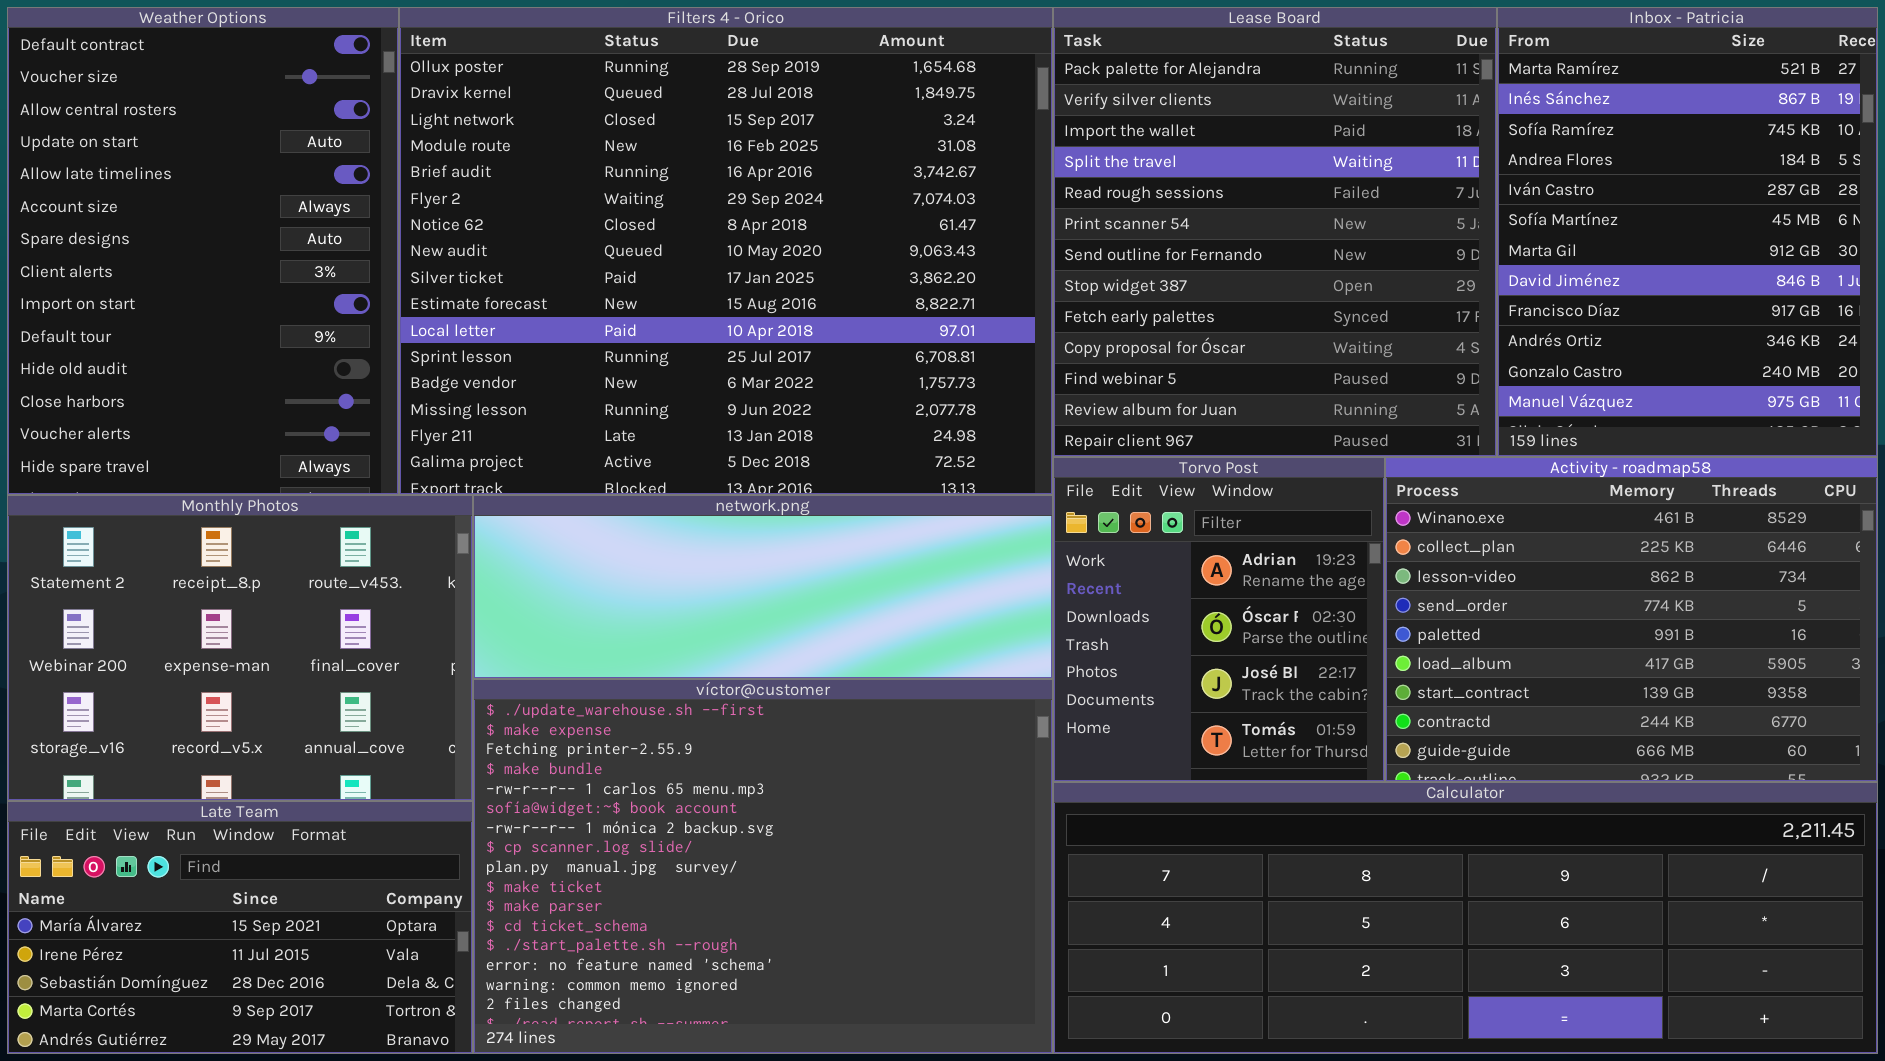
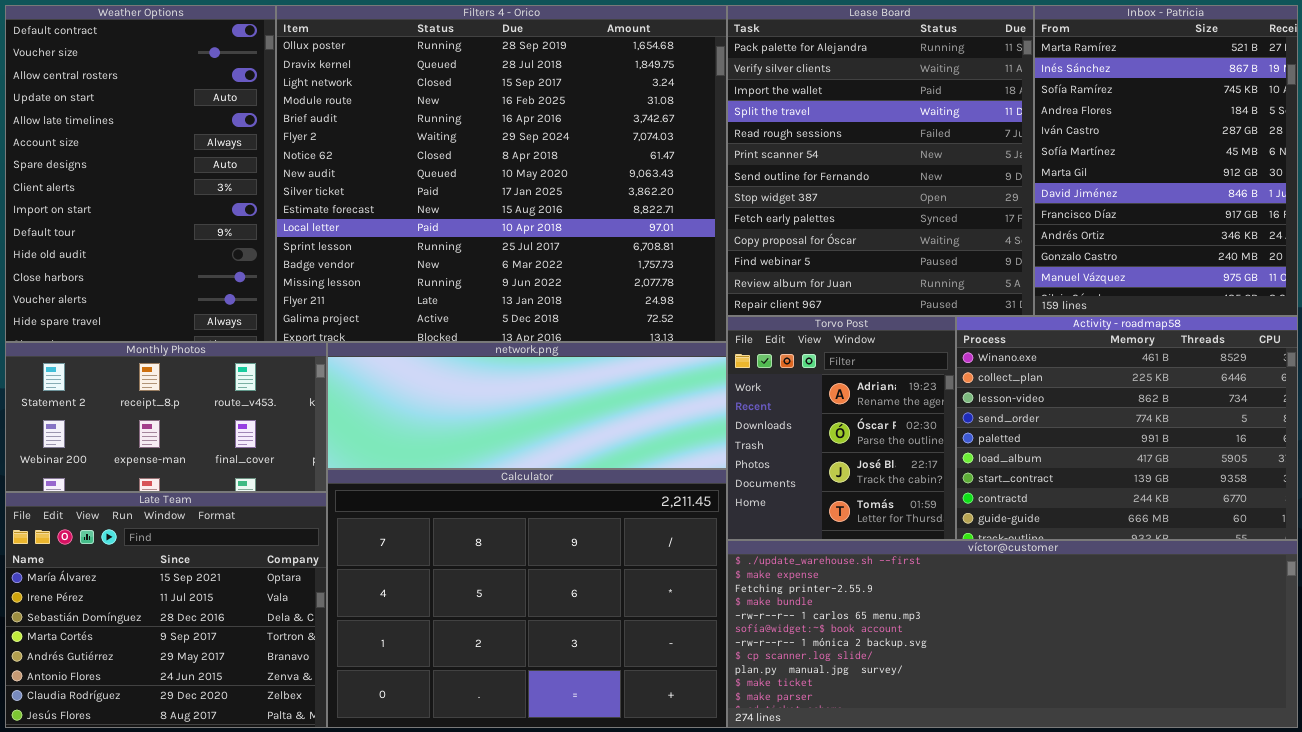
Monthly Photos: [7,495,473,801] -> [5,342,327,492], resized
víctor@customer: [473,679,1053,1054] -> [727,540,1298,728], moved, resized
Calculator: [1053,782,1878,1054] -> [327,469,727,728], moved, resized
Late Team: [7,801,473,1054] -> [5,492,327,728], resized

